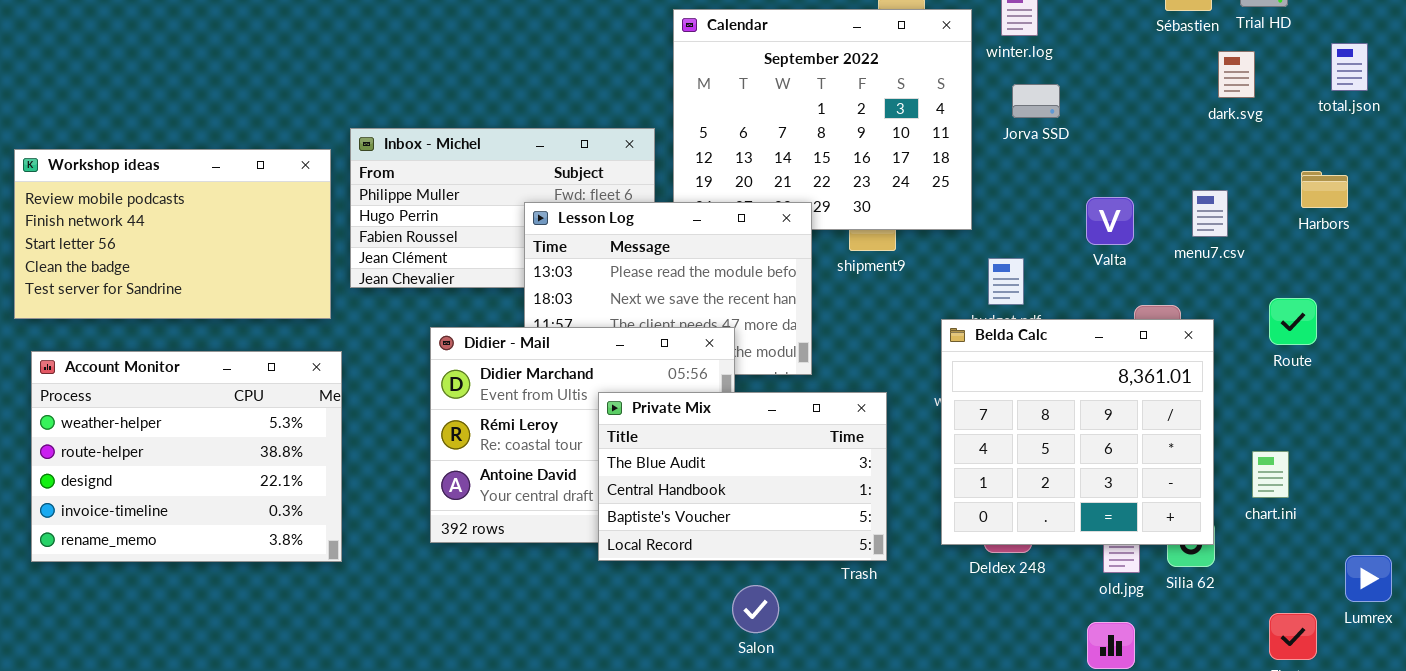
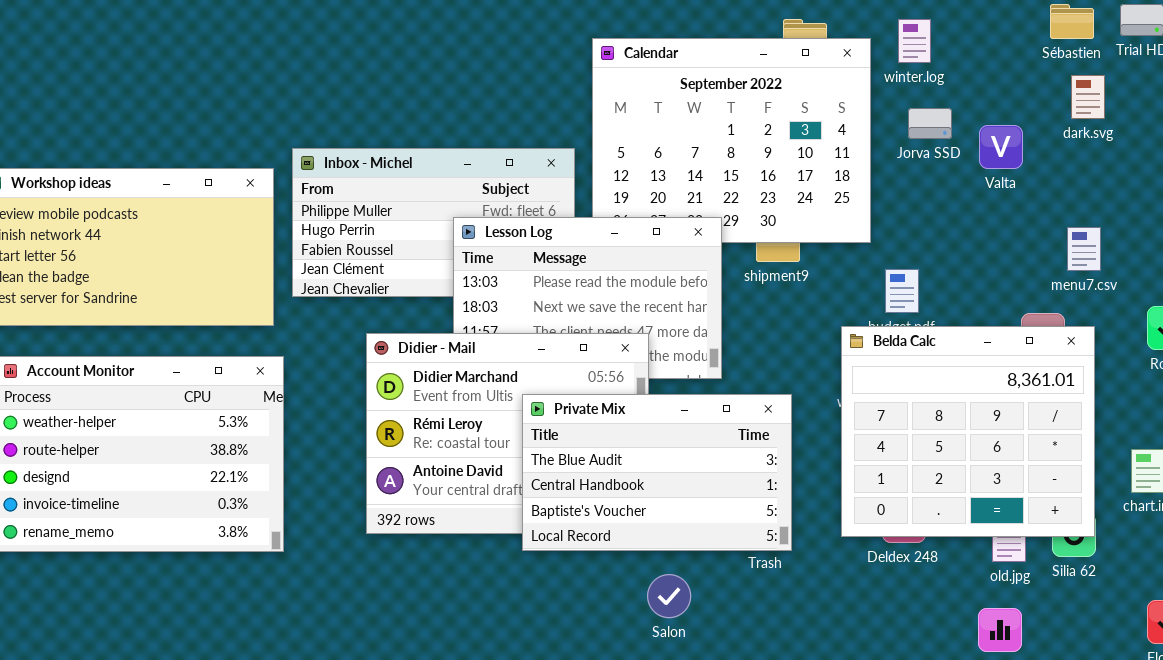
dark.svg: [1218,51,1255,98] -> [1071,75,1105,119], moved
menu7.csv: [1192,190,1228,237] -> [1067,227,1101,271], moved
Valta: [1086,197,1134,245] -> [979,125,1023,169], moved

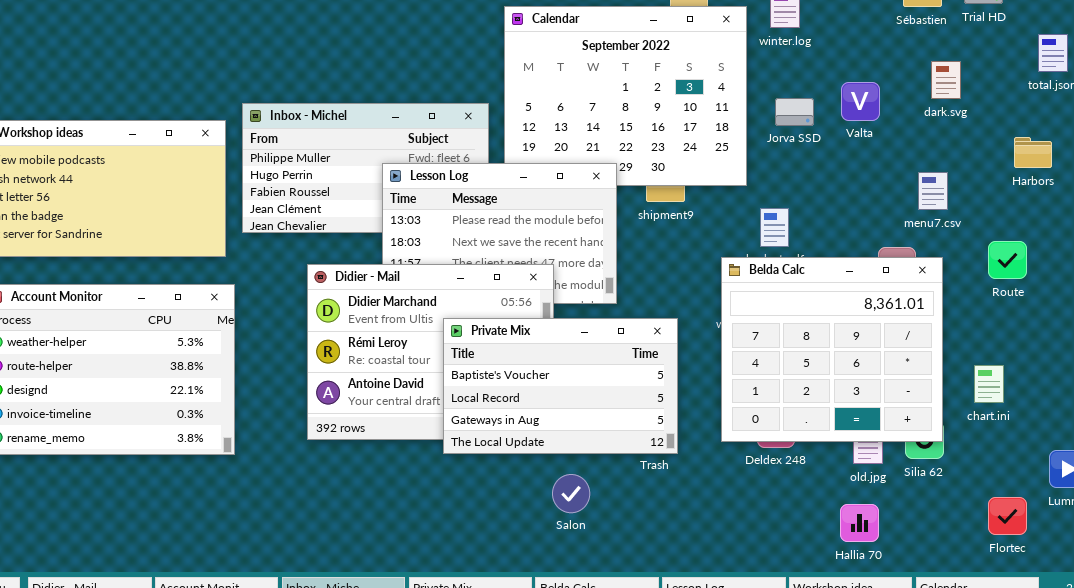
dark.svg: [1071,75,1105,119] -> [931,61,961,99], moved
Jorva SSD: [908,108,952,139] -> [775,98,814,126], moved
Private Mix: [522,394,792,551] -> [443,318,678,454], scrolled down 2 rows

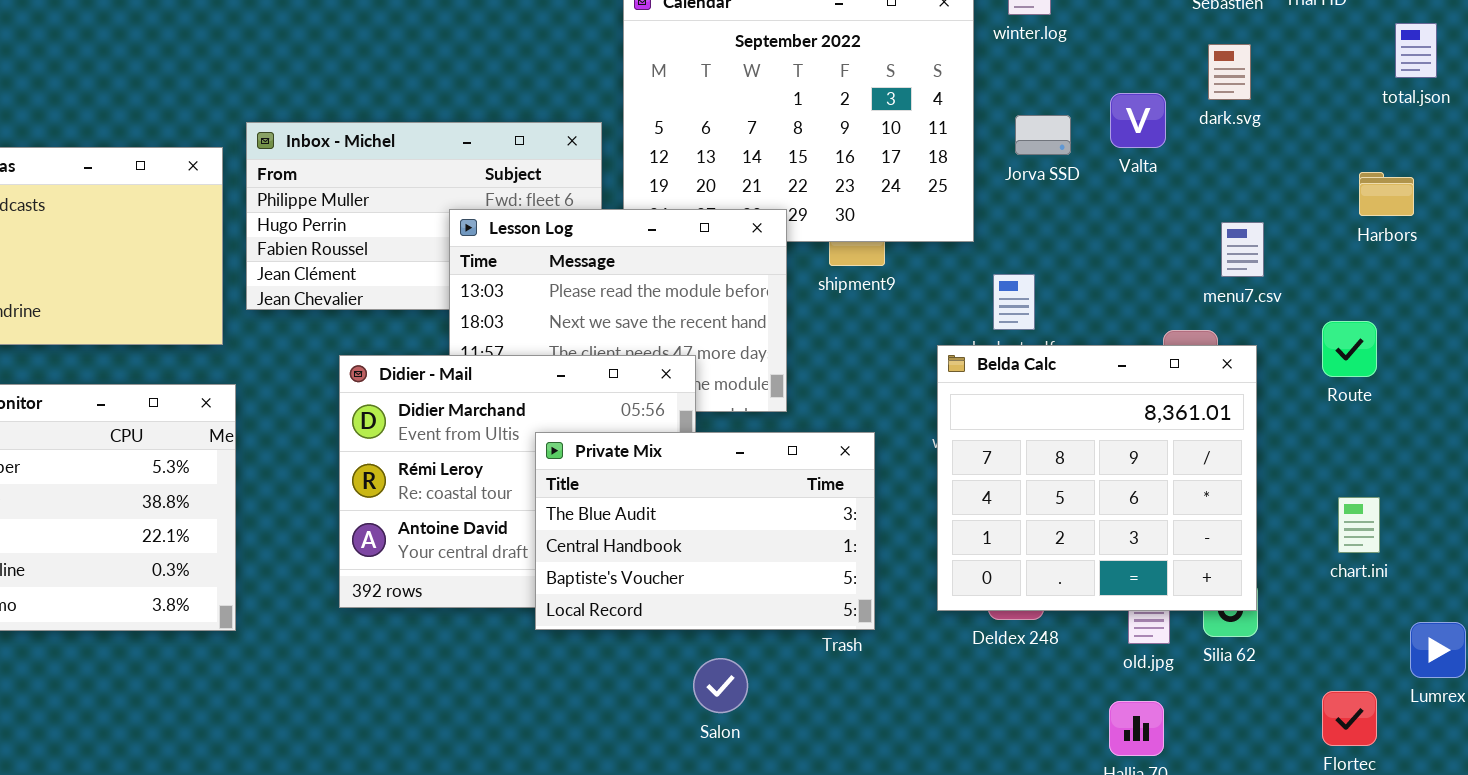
dark.svg: [931,61,961,99] -> [1208,44,1251,100], moved
Private Mix: [443,318,678,454] -> [535,432,875,630], scrolled up 2 rows
chart.ini: [974,365,1004,403] -> [1338,497,1380,553], moved

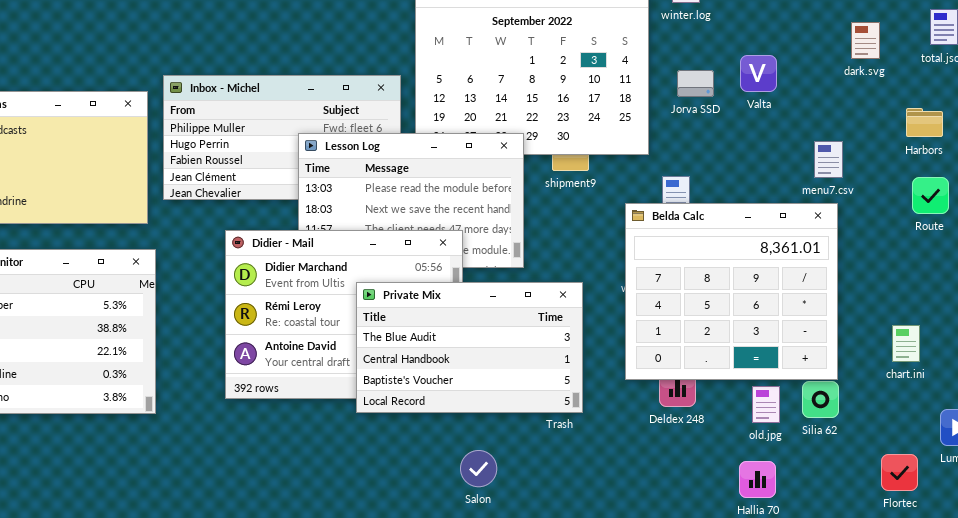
dark.svg: [1208,44,1251,100] -> [851,22,880,59], moved
Route: [1322,321,1377,377] -> [912,177,949,214], moved
Belda Calc: [937,345,1257,611] -> [625,203,838,380], moved
Salon: [693,658,748,713] -> [460,450,497,487], moved

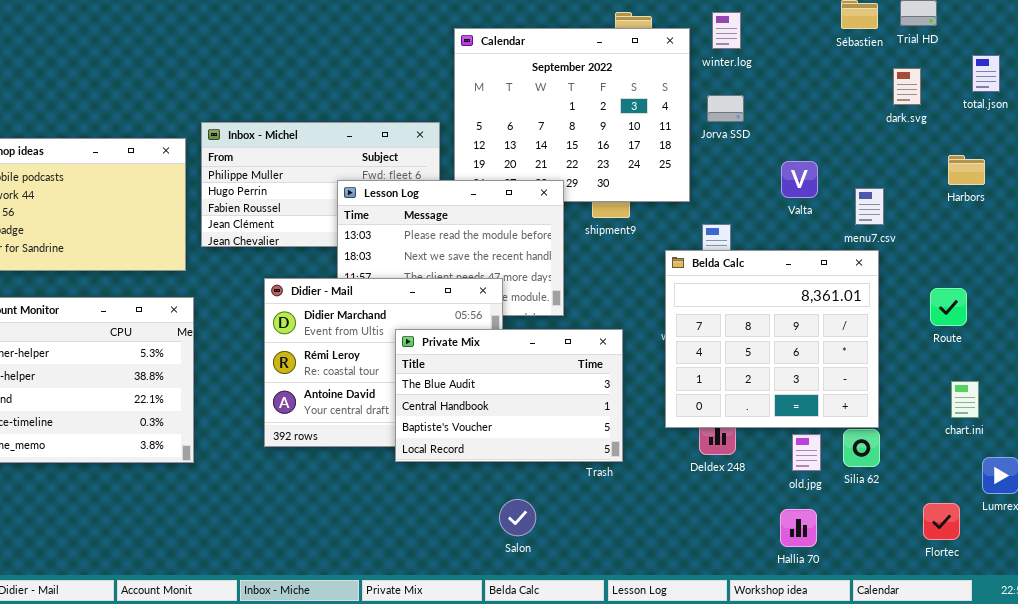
Valta: [740,55,777,92] -> [781,161,818,198], moved
Jorva SSD: [677,70,714,97] -> [707,95,744,122], moved
Route: [912,177,949,214] -> [930,288,967,326], moved
chart.ini: [892,325,920,362] -> [951,381,979,418], moved

